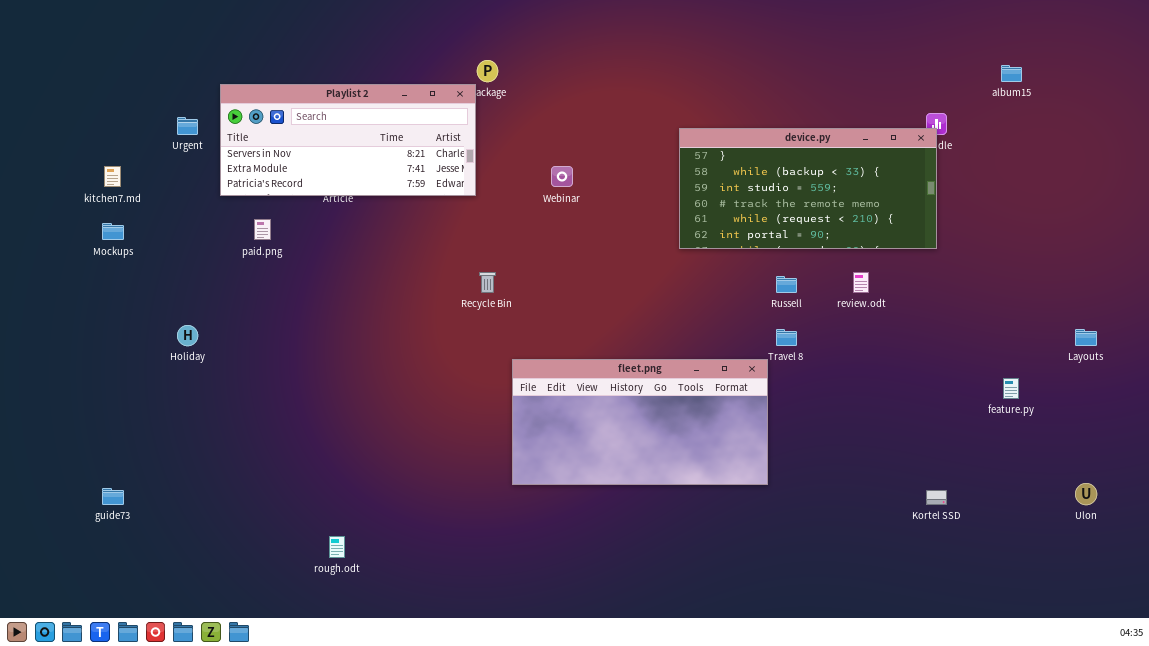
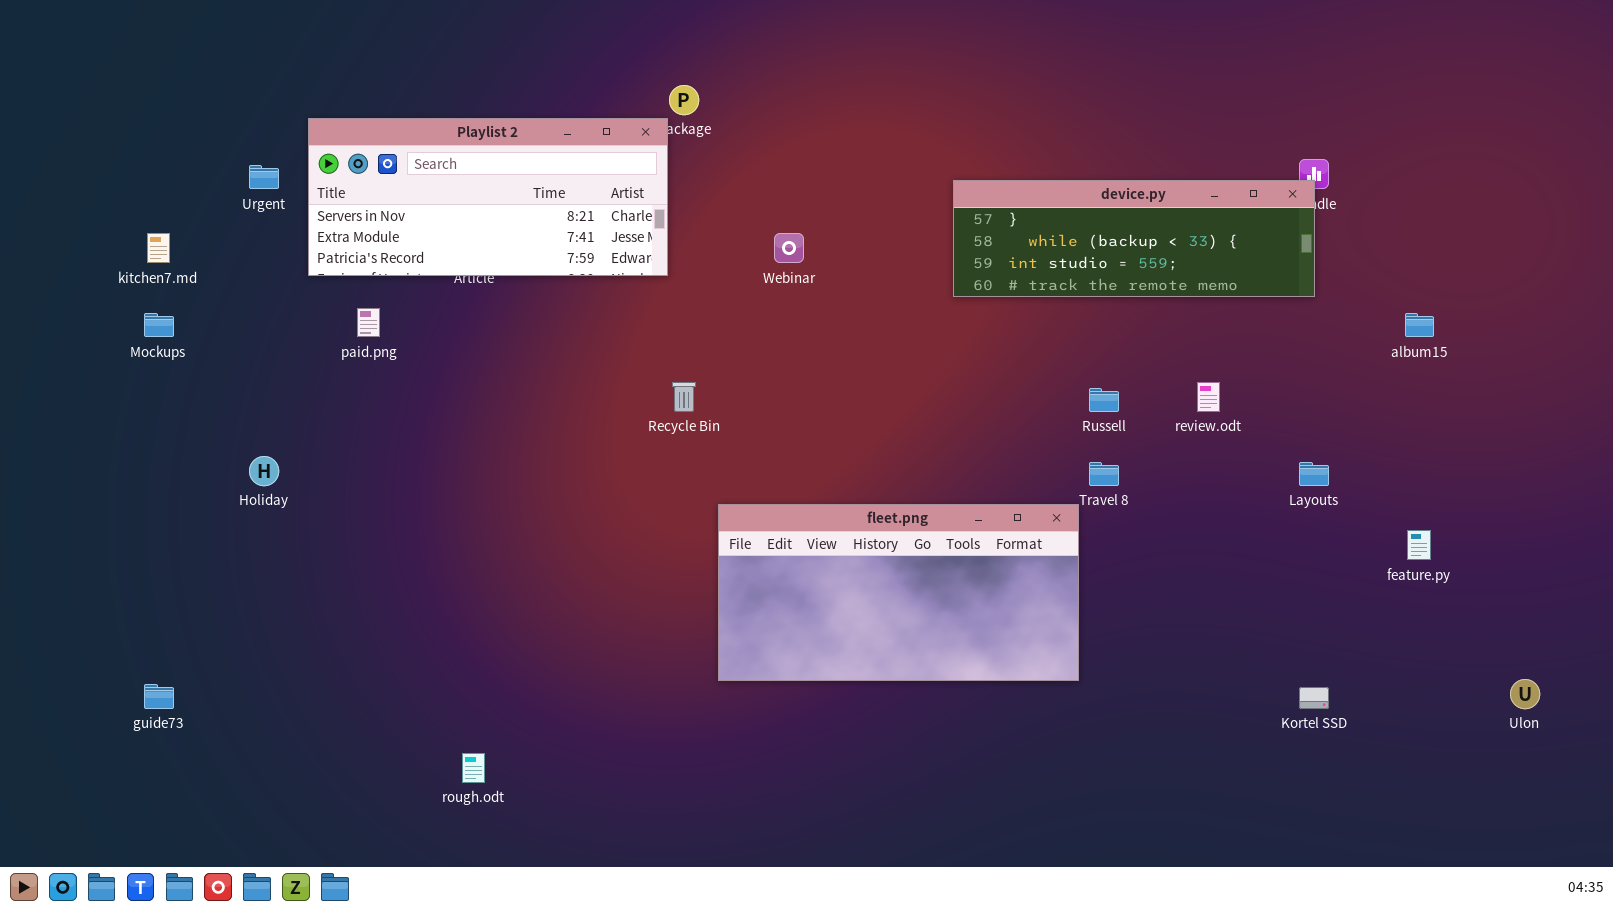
album15: [1001,65,1022,82] -> [1405,313,1434,337], moved
device.py: [679,128,937,249] -> [953,180,1315,297], resized
Layouts: [1075,329,1097,346] -> [1299,462,1329,486], moved

